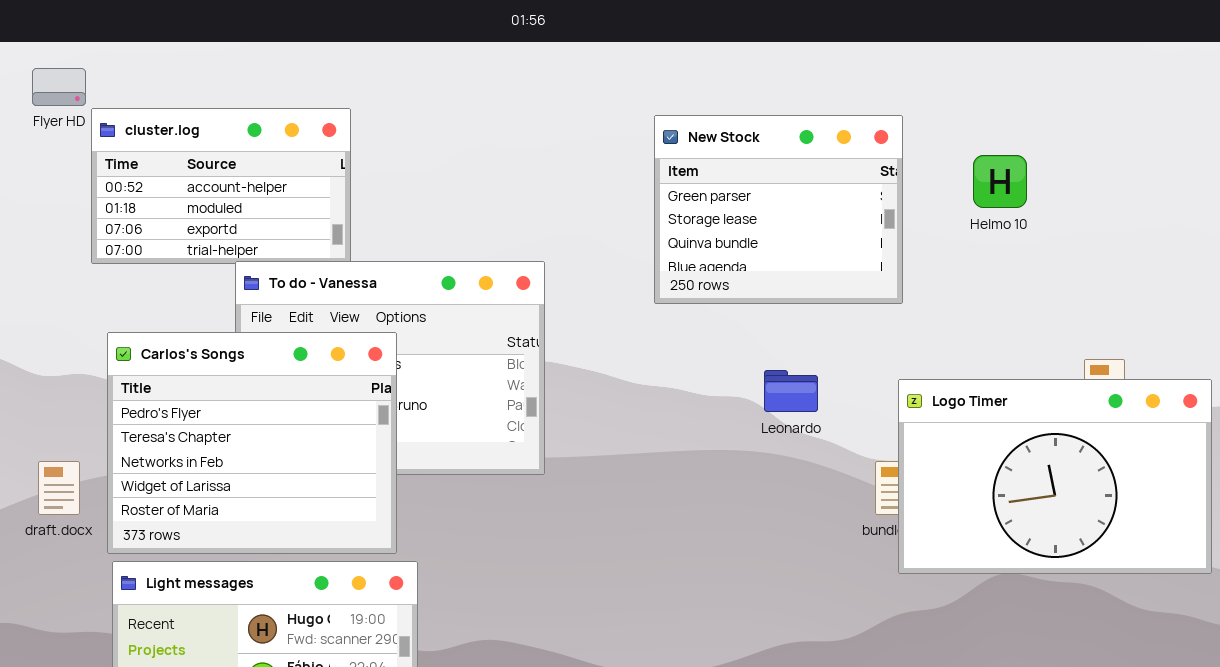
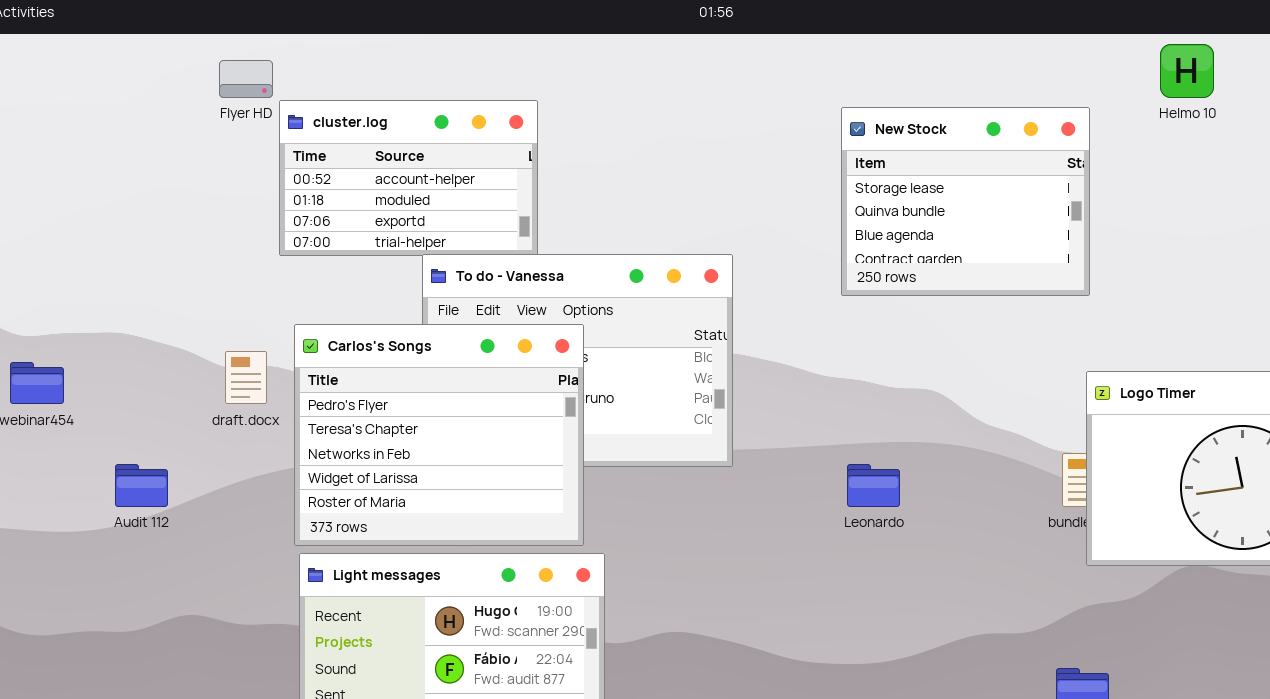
New Stock: [654,115,903,304] -> [841,107,1090,296], scrolled down 1 row
Helmo 10: [973,155,1027,208] -> [1160,44,1214,98], moved
Leonardo: [764,370,818,412] -> [847,464,900,507], moved
draft.docx: [38,461,80,515] -> [225,351,267,404], moved

